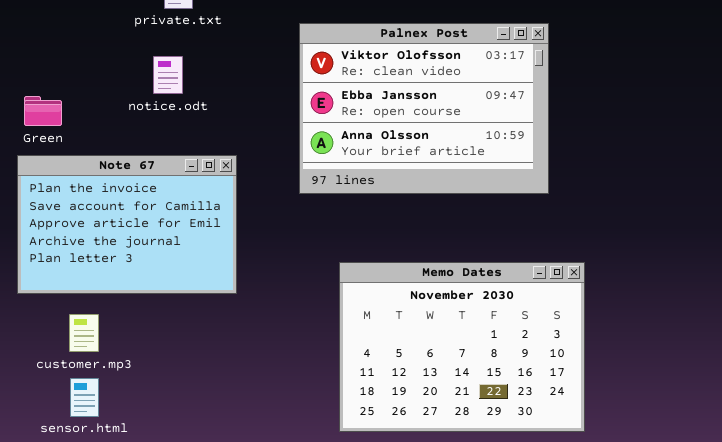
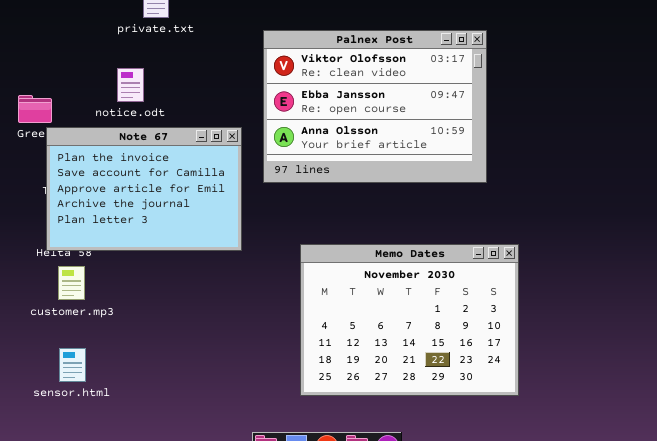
notice.odt: [153,56,183,94] -> [117,68,144,102], moved
Note 67: [17,155,237,294] -> [46,127,242,251], moved
customer.mp3: [69,314,99,352] -> [58,266,85,300], moved

